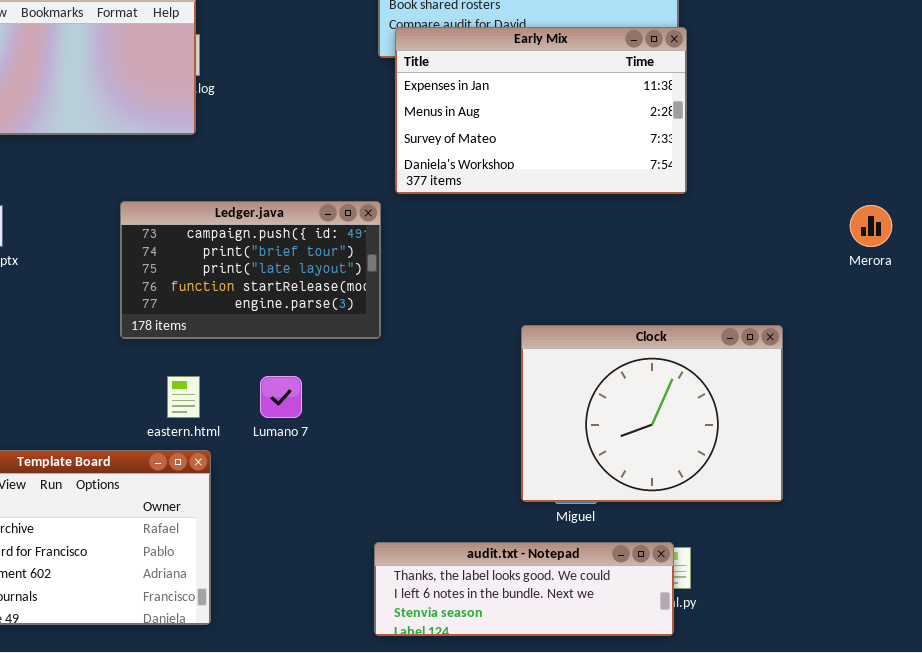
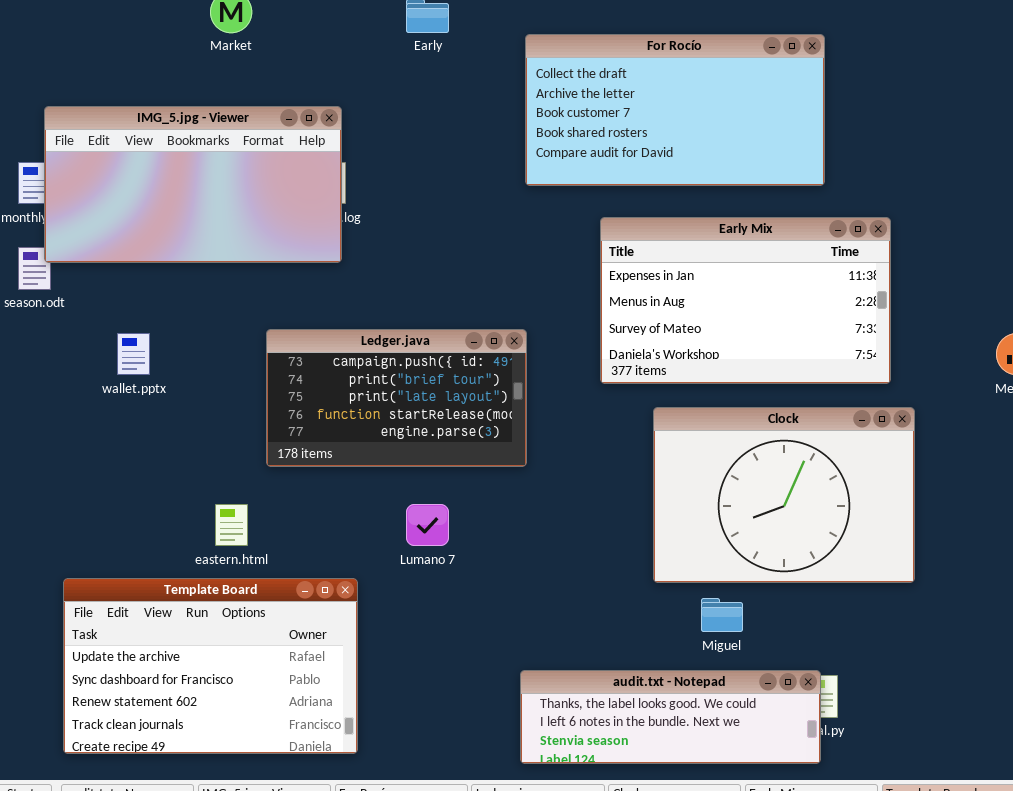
Early Mix: [395,27,687,194] -> [600,217,891,384], moved
Clock: [521,325,783,502] -> [653,407,915,583], moved
eastern.html: [167,376,200,418] -> [215,504,248,546], moved

